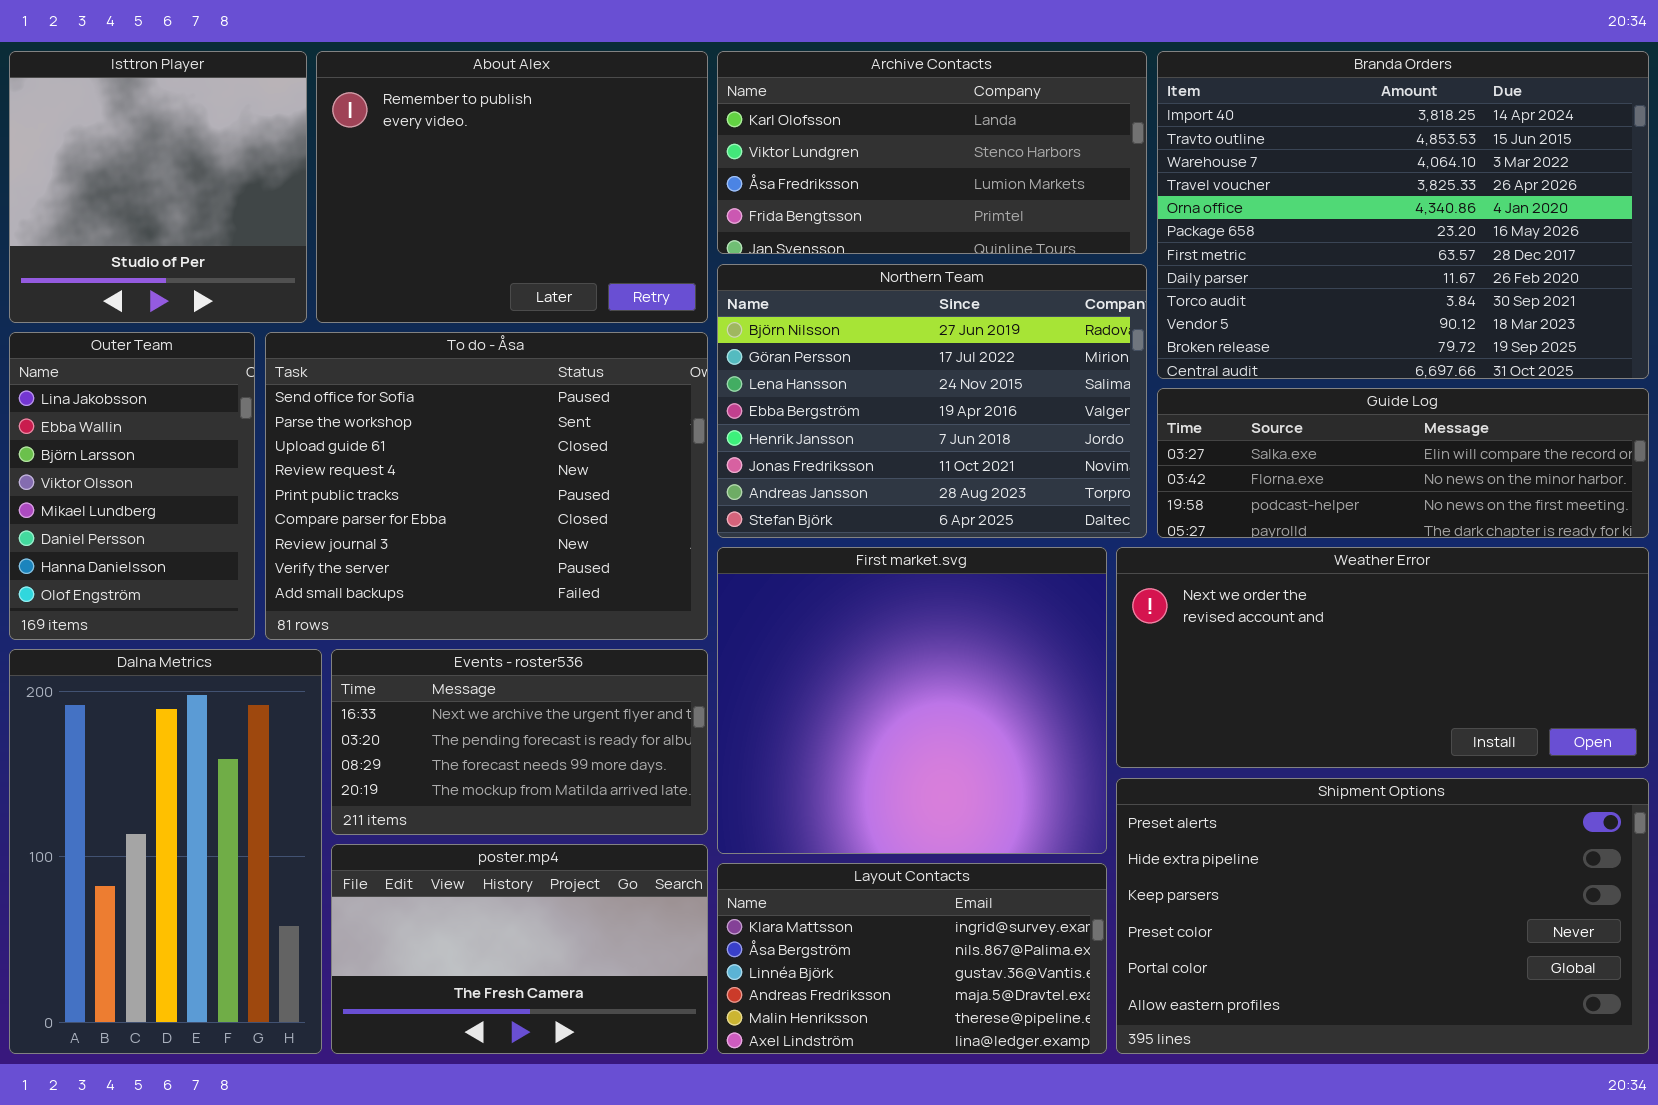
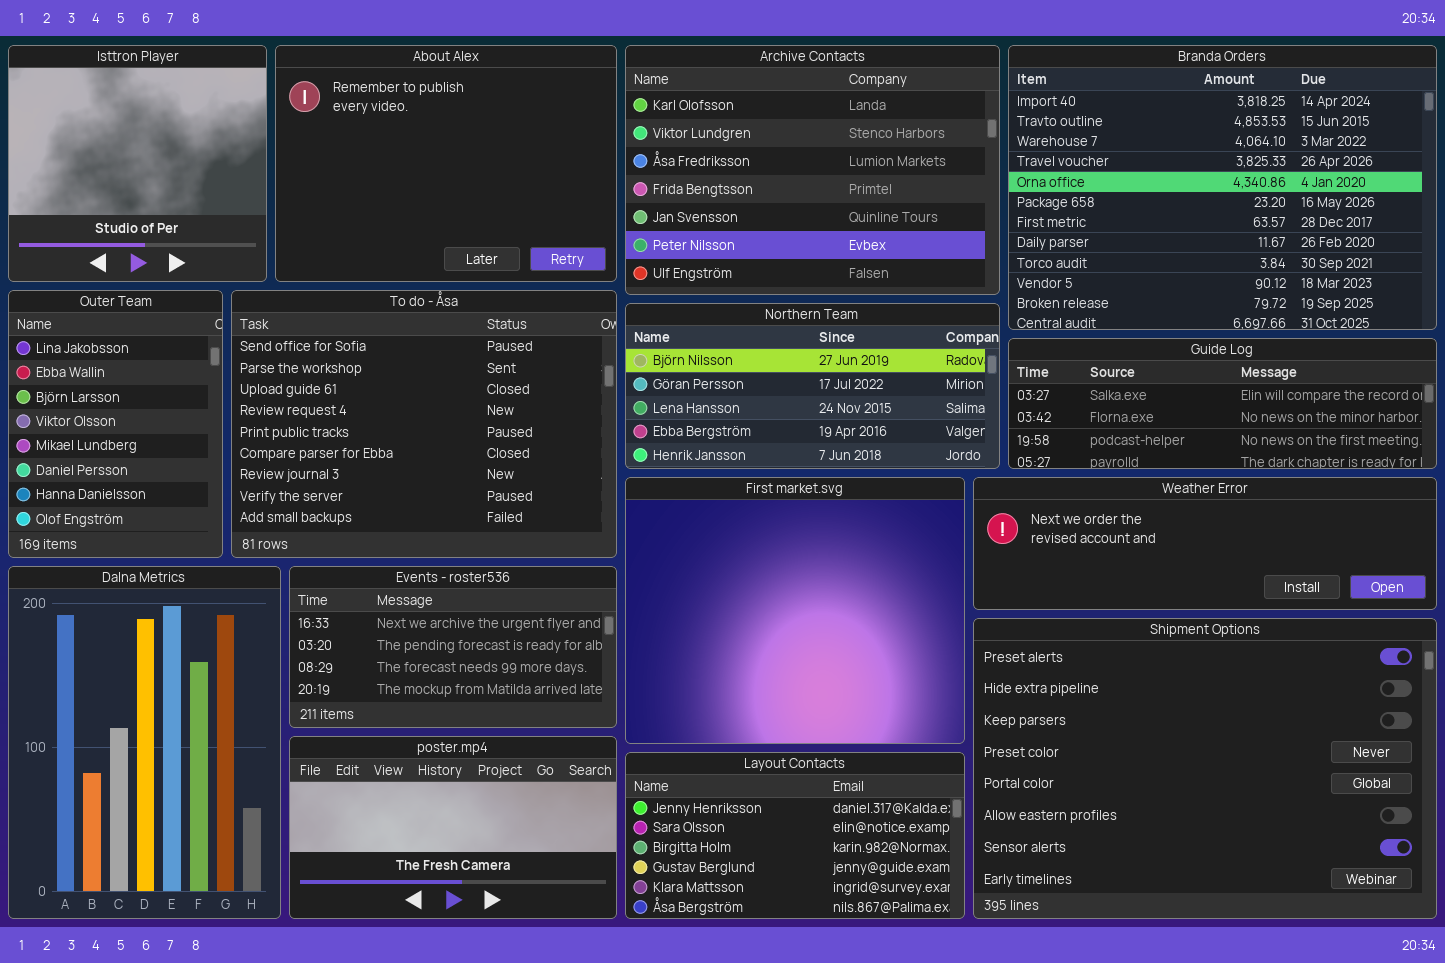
Archive Contacts: [717,51,1147,254] -> [625,45,1000,295], resized
Northern Team: [717,264,1147,538] -> [625,303,1000,469], resized
Weather Error: [1116,547,1649,768] -> [973,477,1437,610], resized
Shipment Options: [1116,778,1649,1054] -> [973,618,1437,919], resized
Layout Contacts: [717,863,1107,1054] -> [625,752,965,919], scrolled up 4 rows

